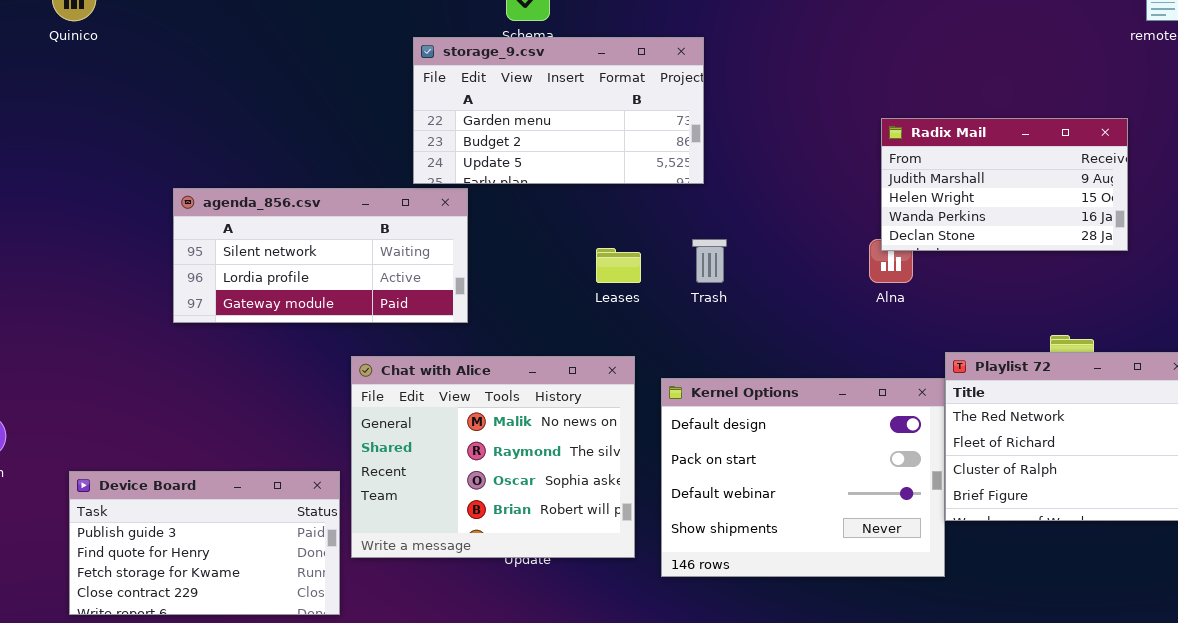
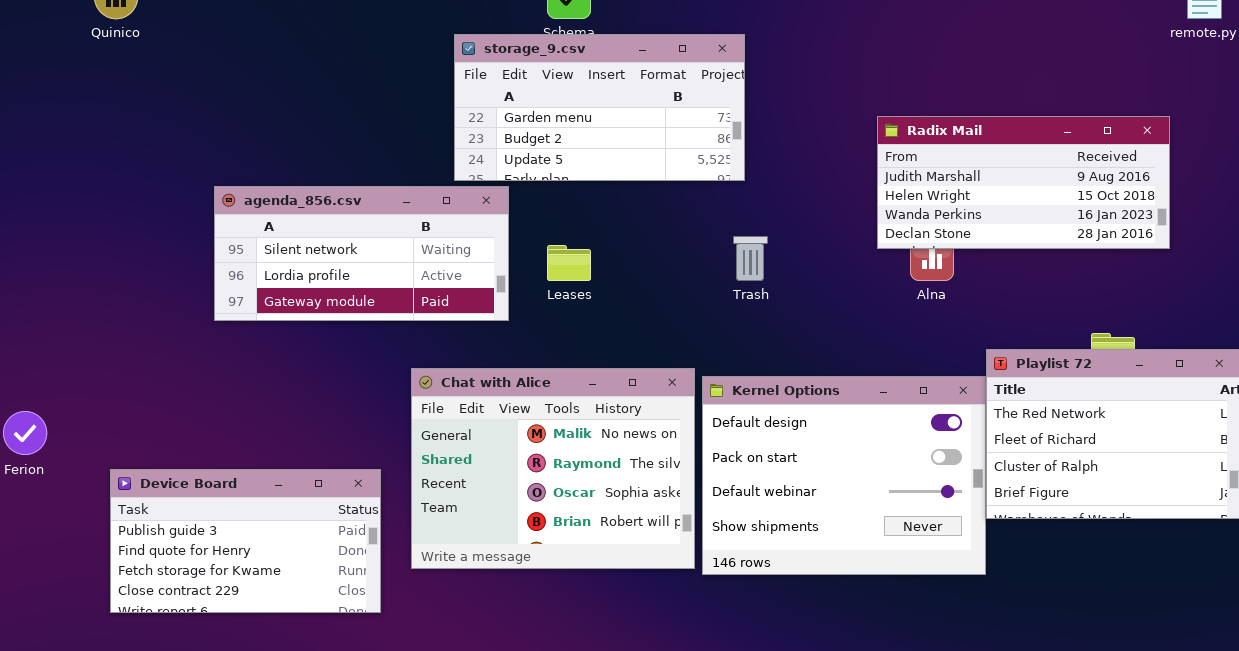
Radix Mail: [881,118,1128,251] -> [877,116,1170,249], resized
Leases: [596,248,641,283] -> [547,245,591,281], moved
Chat with Alice: [351,356,635,558] -> [411,368,695,569], moved

